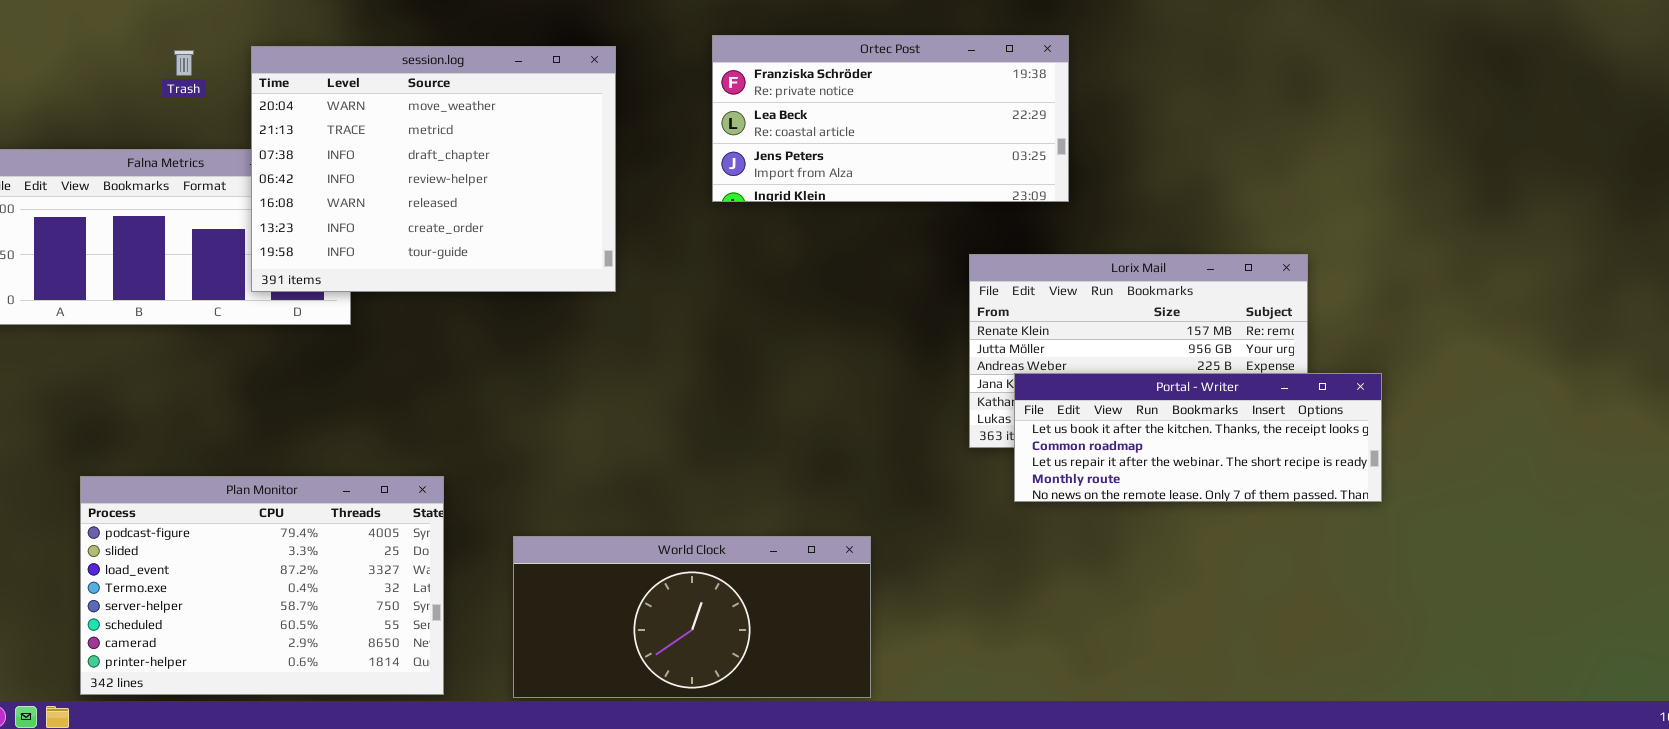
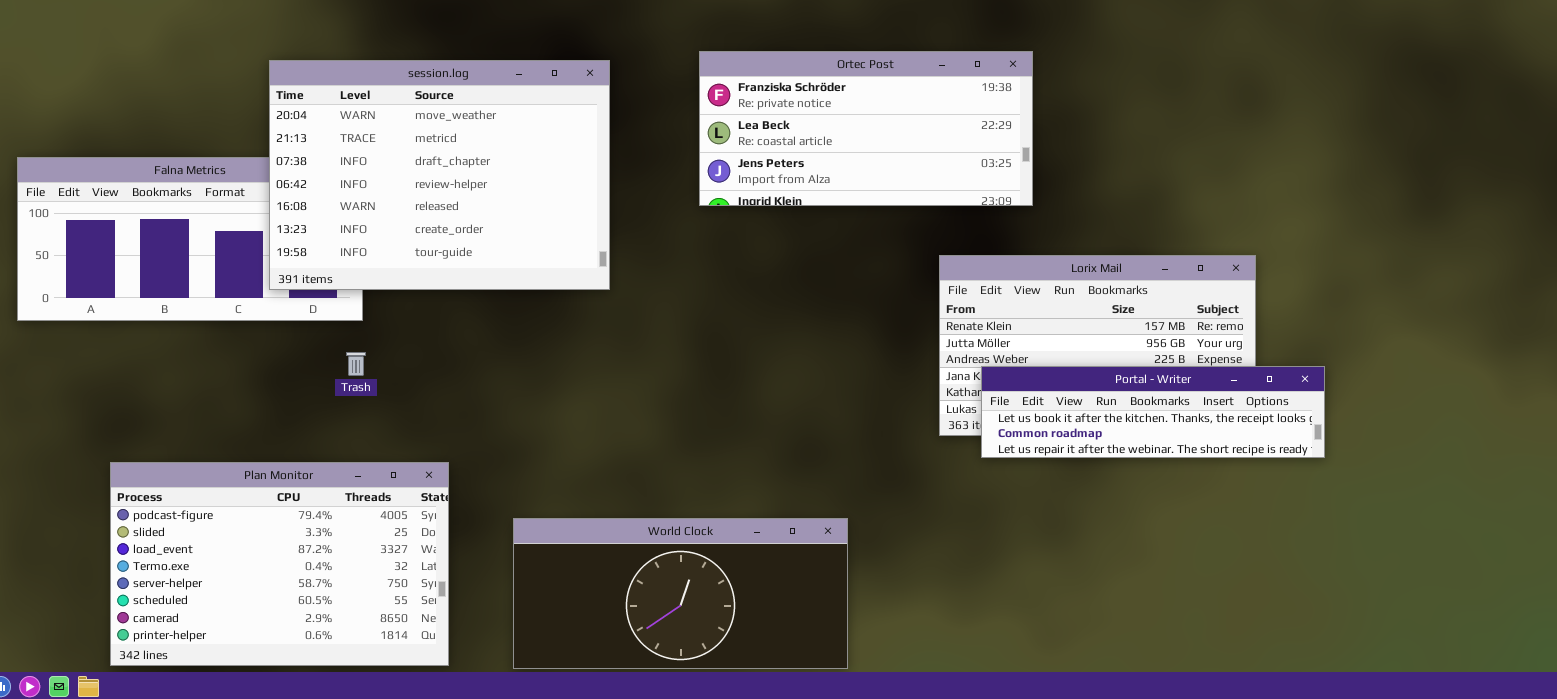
Trash: [174,50,194,76] -> [346,352,366,376], moved
Portal - Writer: [1014,373,1382,502] -> [981,366,1325,458], resized

